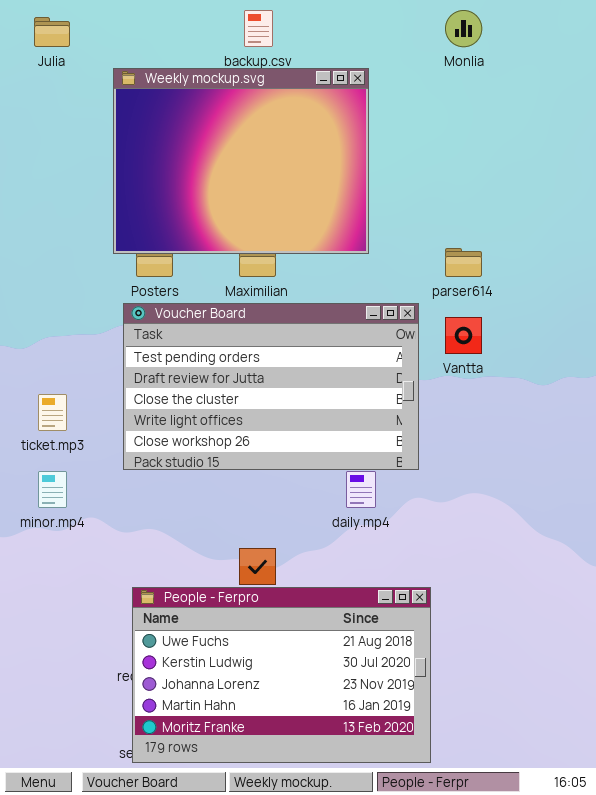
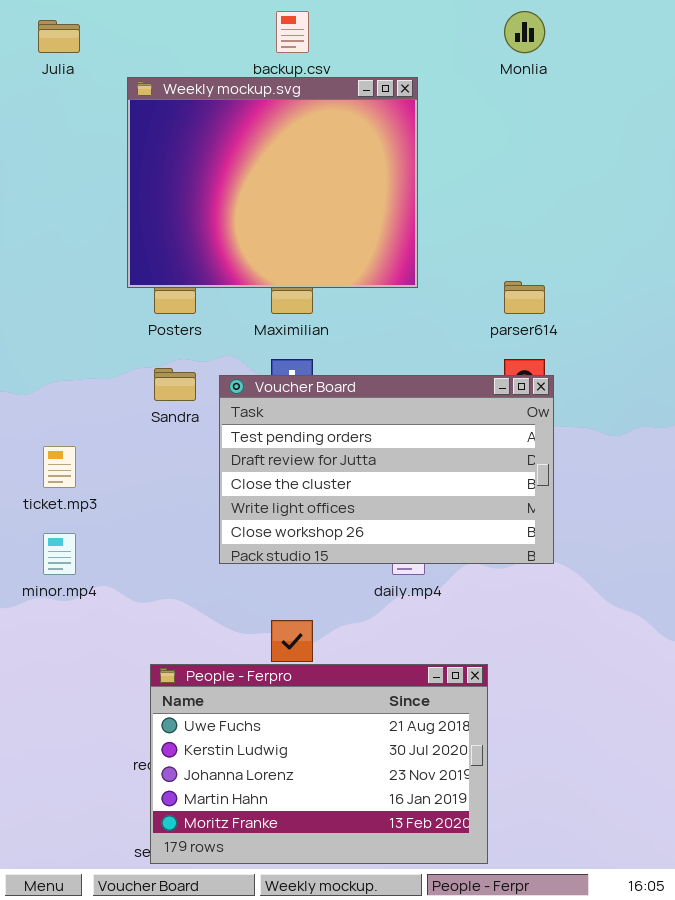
Voucher Board: [123,303,419,470] -> [219,375,554,564], moved

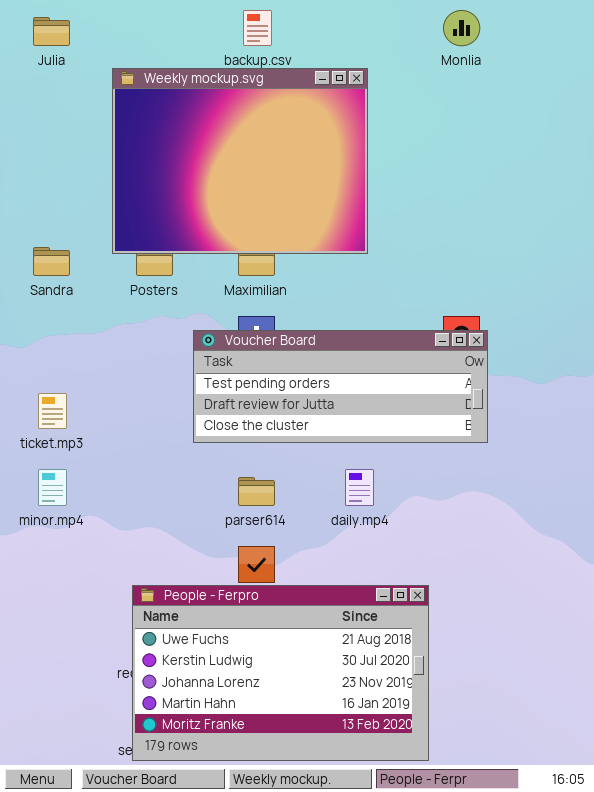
parser614: [504,281,545,314] -> [238,477,275,506], moved
Sandra: [154,368,196,401] -> [33,247,70,276], moved
Voucher Board: [219,375,554,564] -> [193,330,488,443], resized

